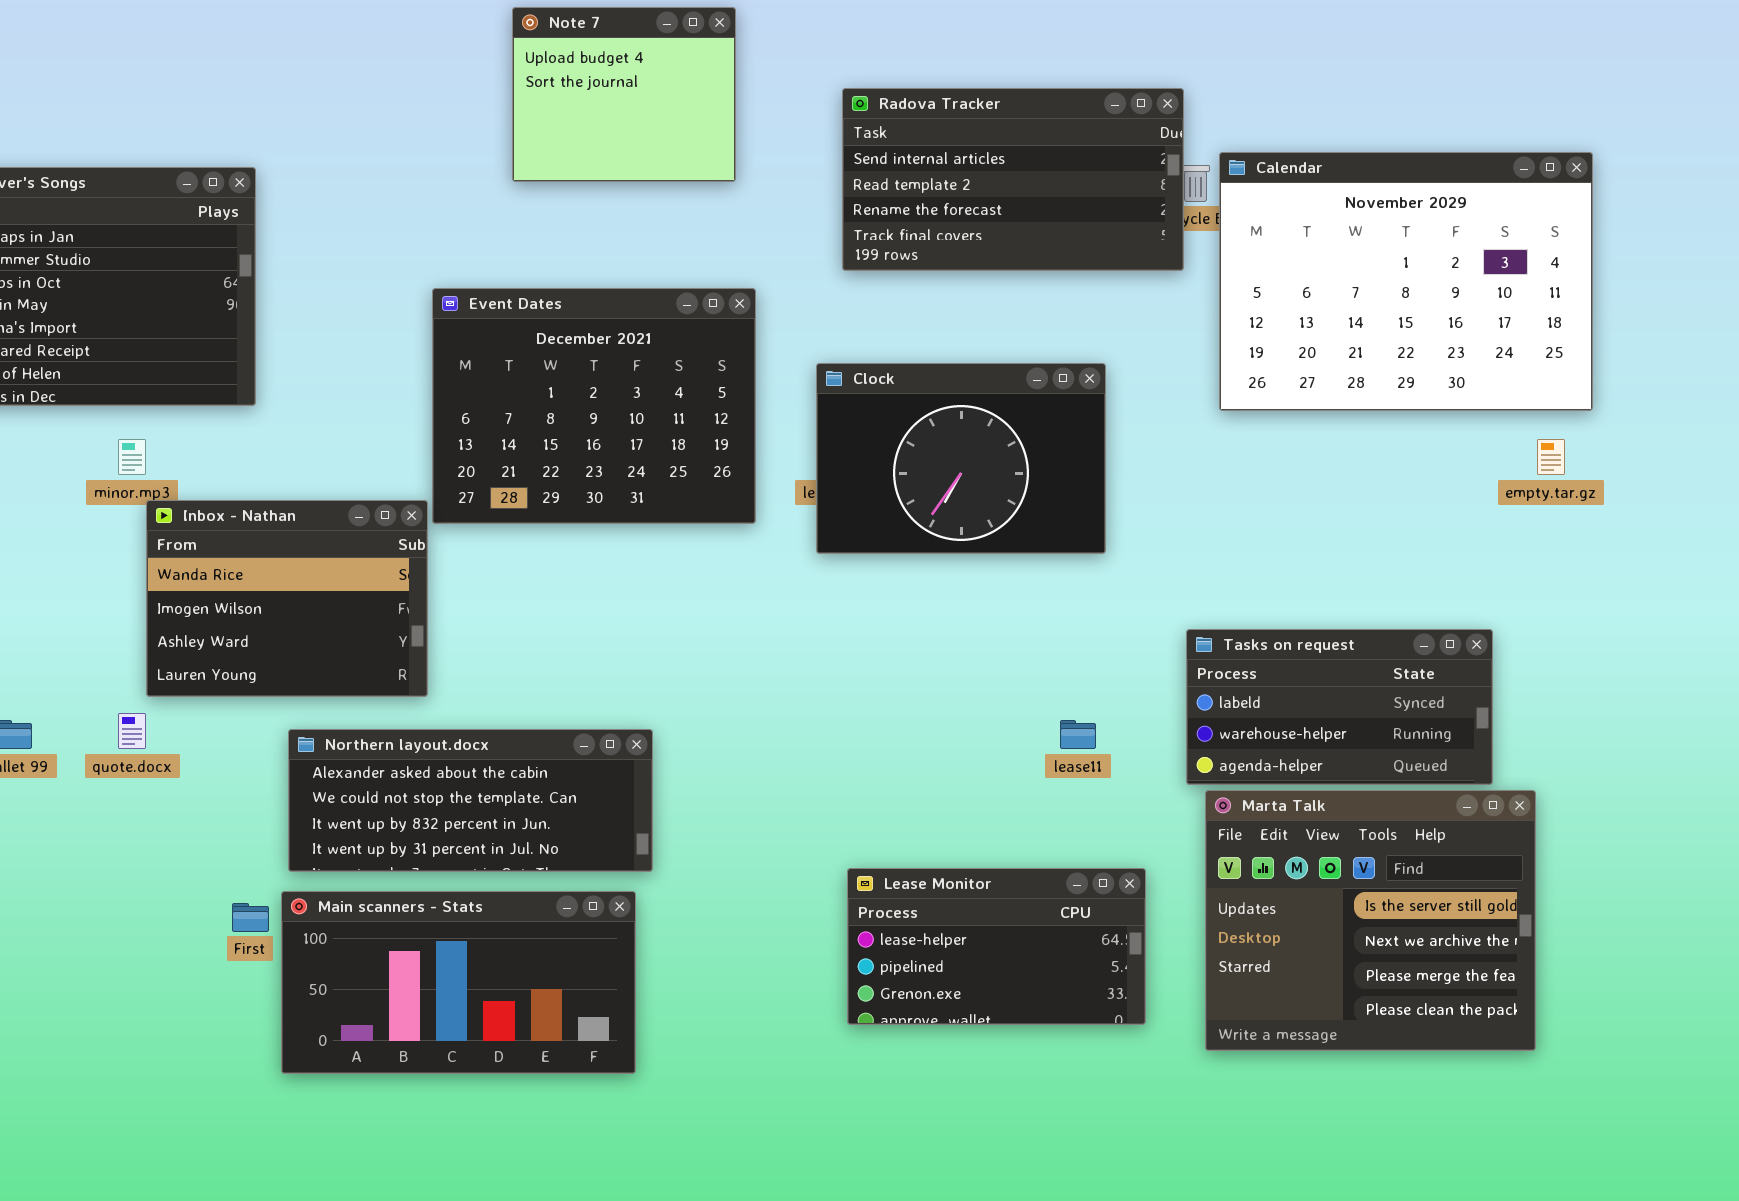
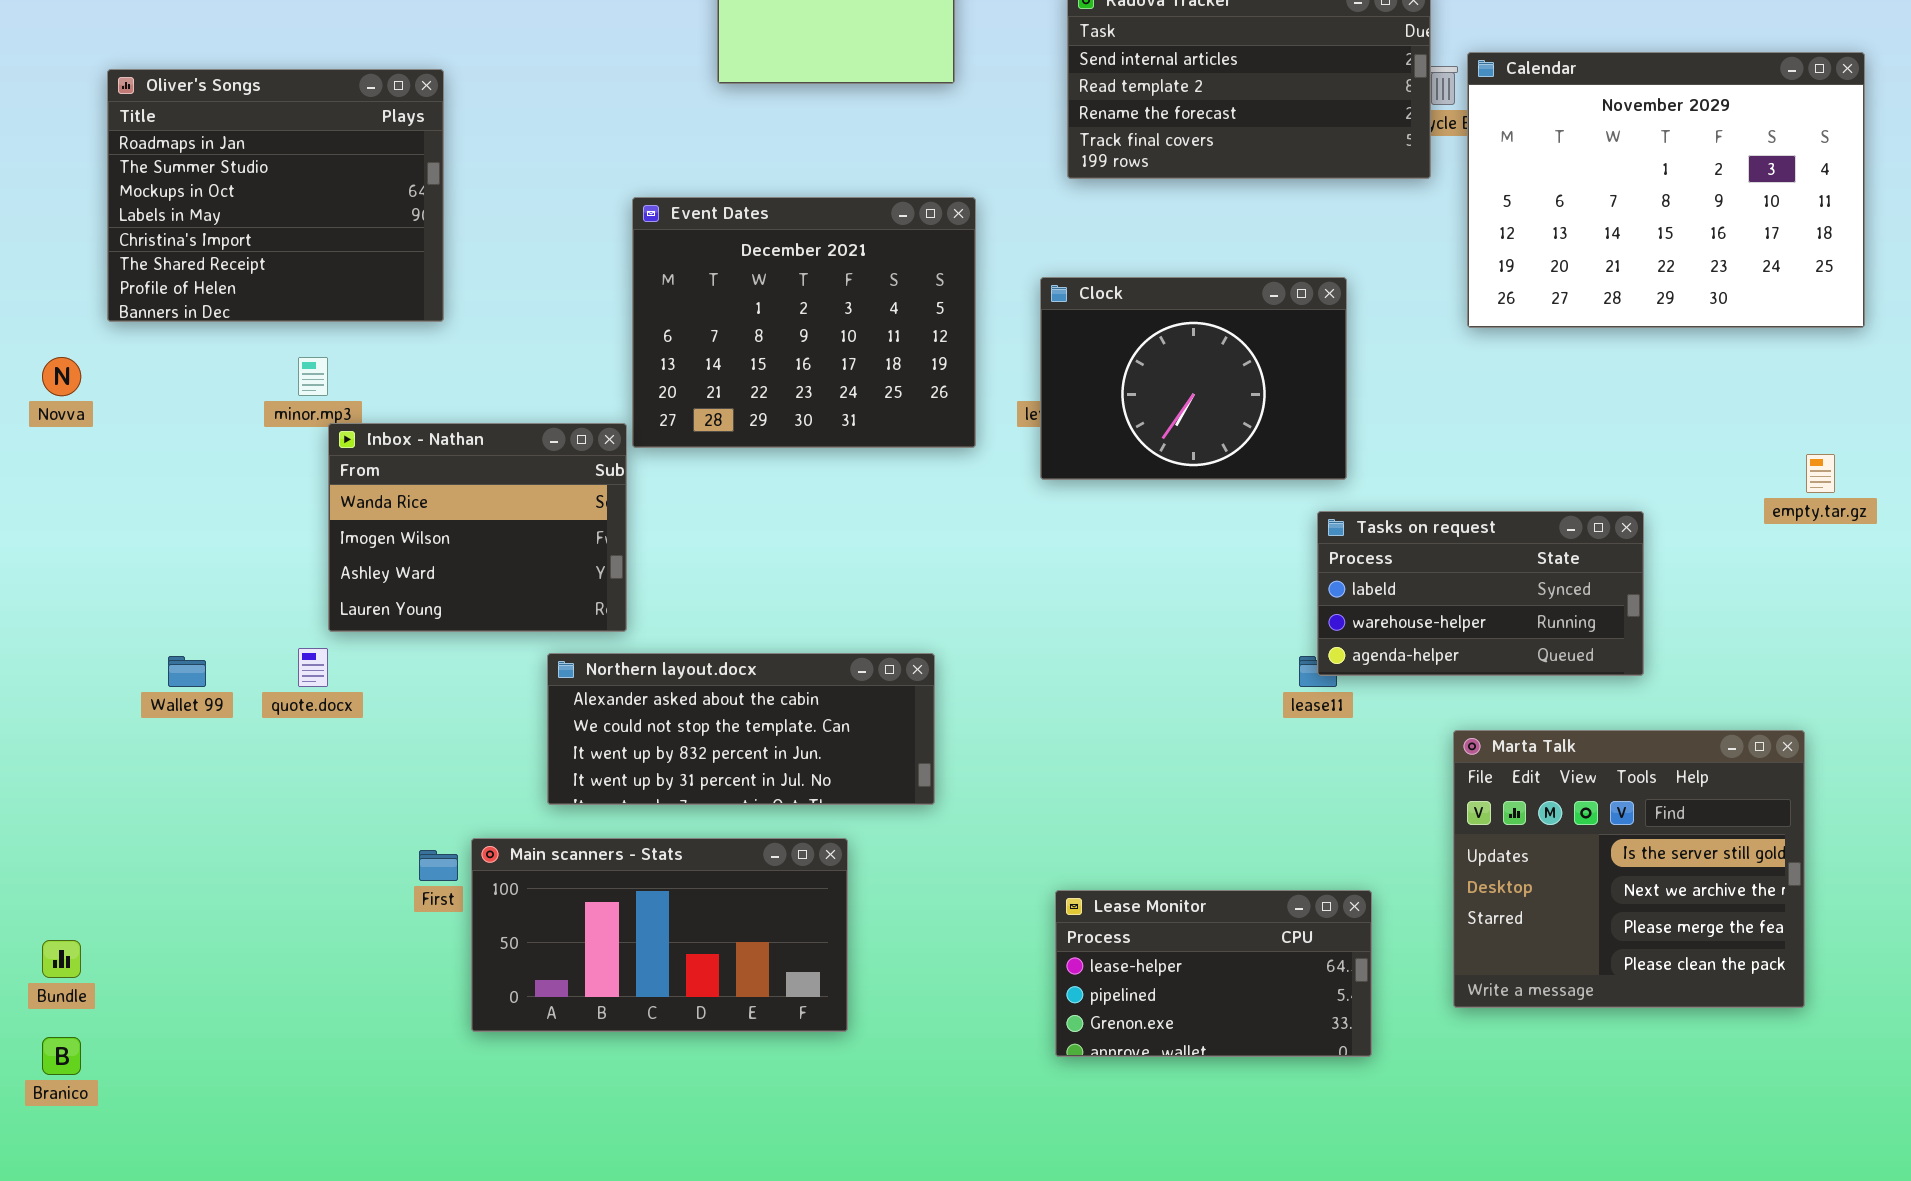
empty.tar.gz: [1537,439,1565,475] -> [1806,454,1835,493], moved
Tasks on request: [1186,629,1493,785] -> [1317,511,1644,676], moved
Northern layout.docx: [288,729,653,872] -> [547,653,935,805], moved
Lease Monitor: [847,868,1146,1025] -> [1055,890,1372,1057], moved

